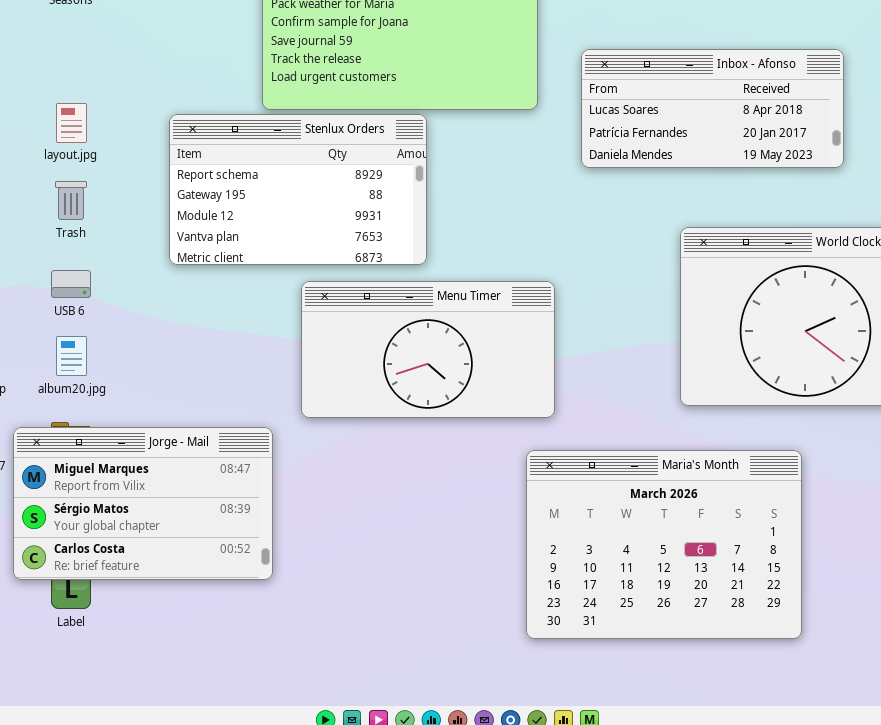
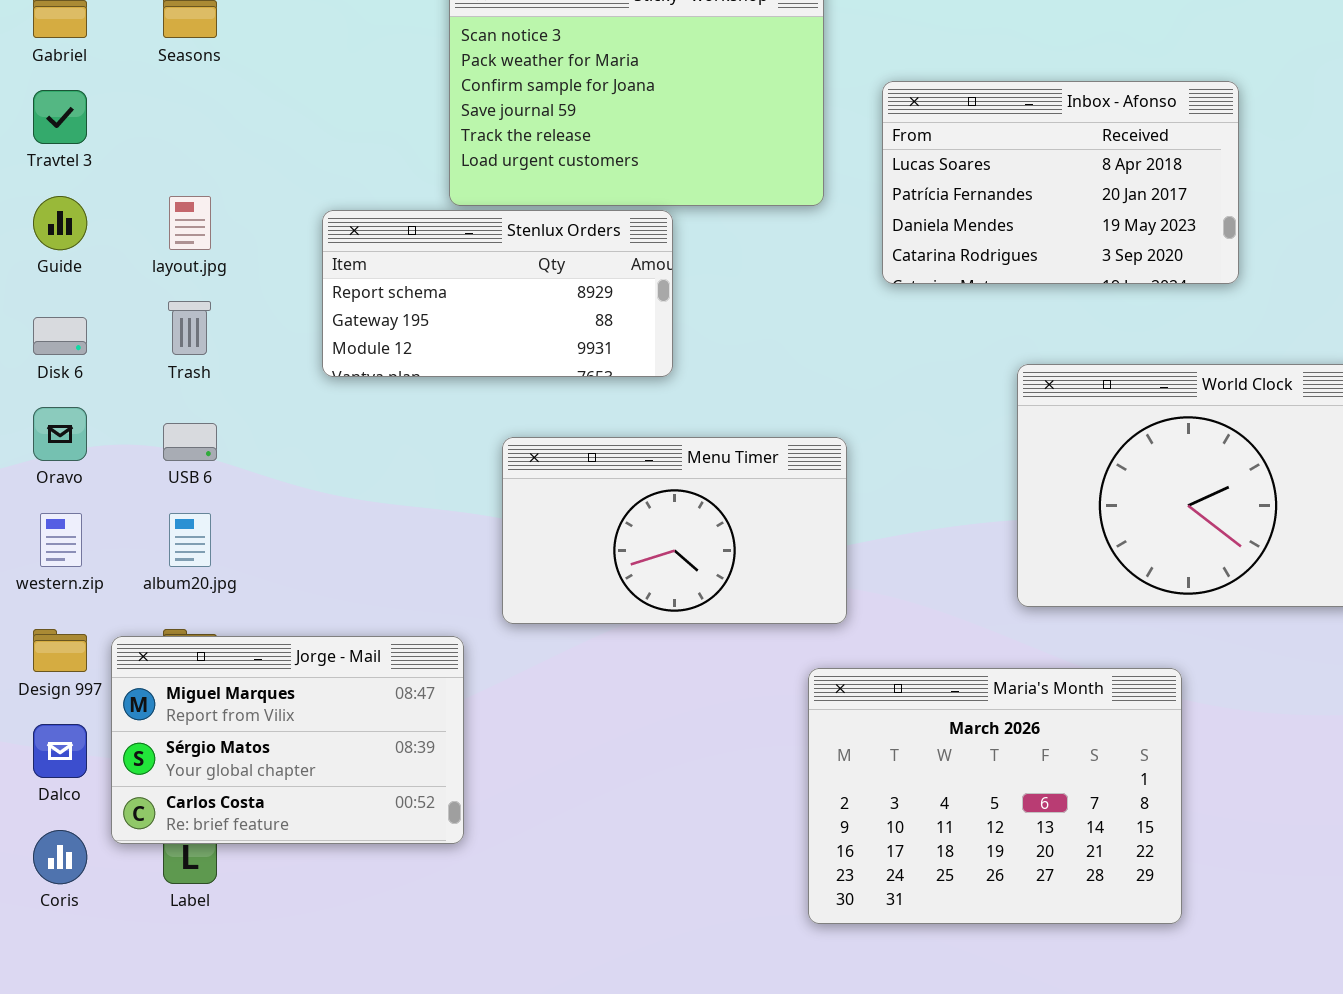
Inbox - Afonso: [581,49,844,168] -> [882,81,1239,284], resized
Stenlux Orders: [169,114,427,265] -> [322,210,673,377], resized

